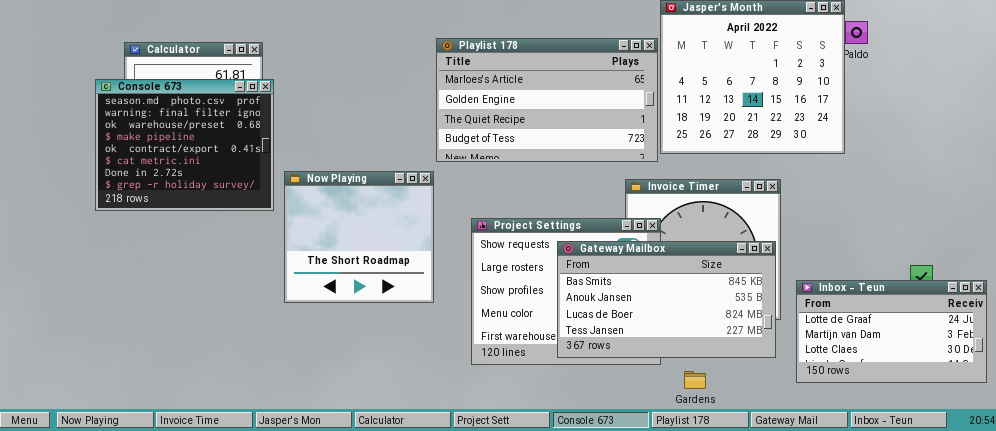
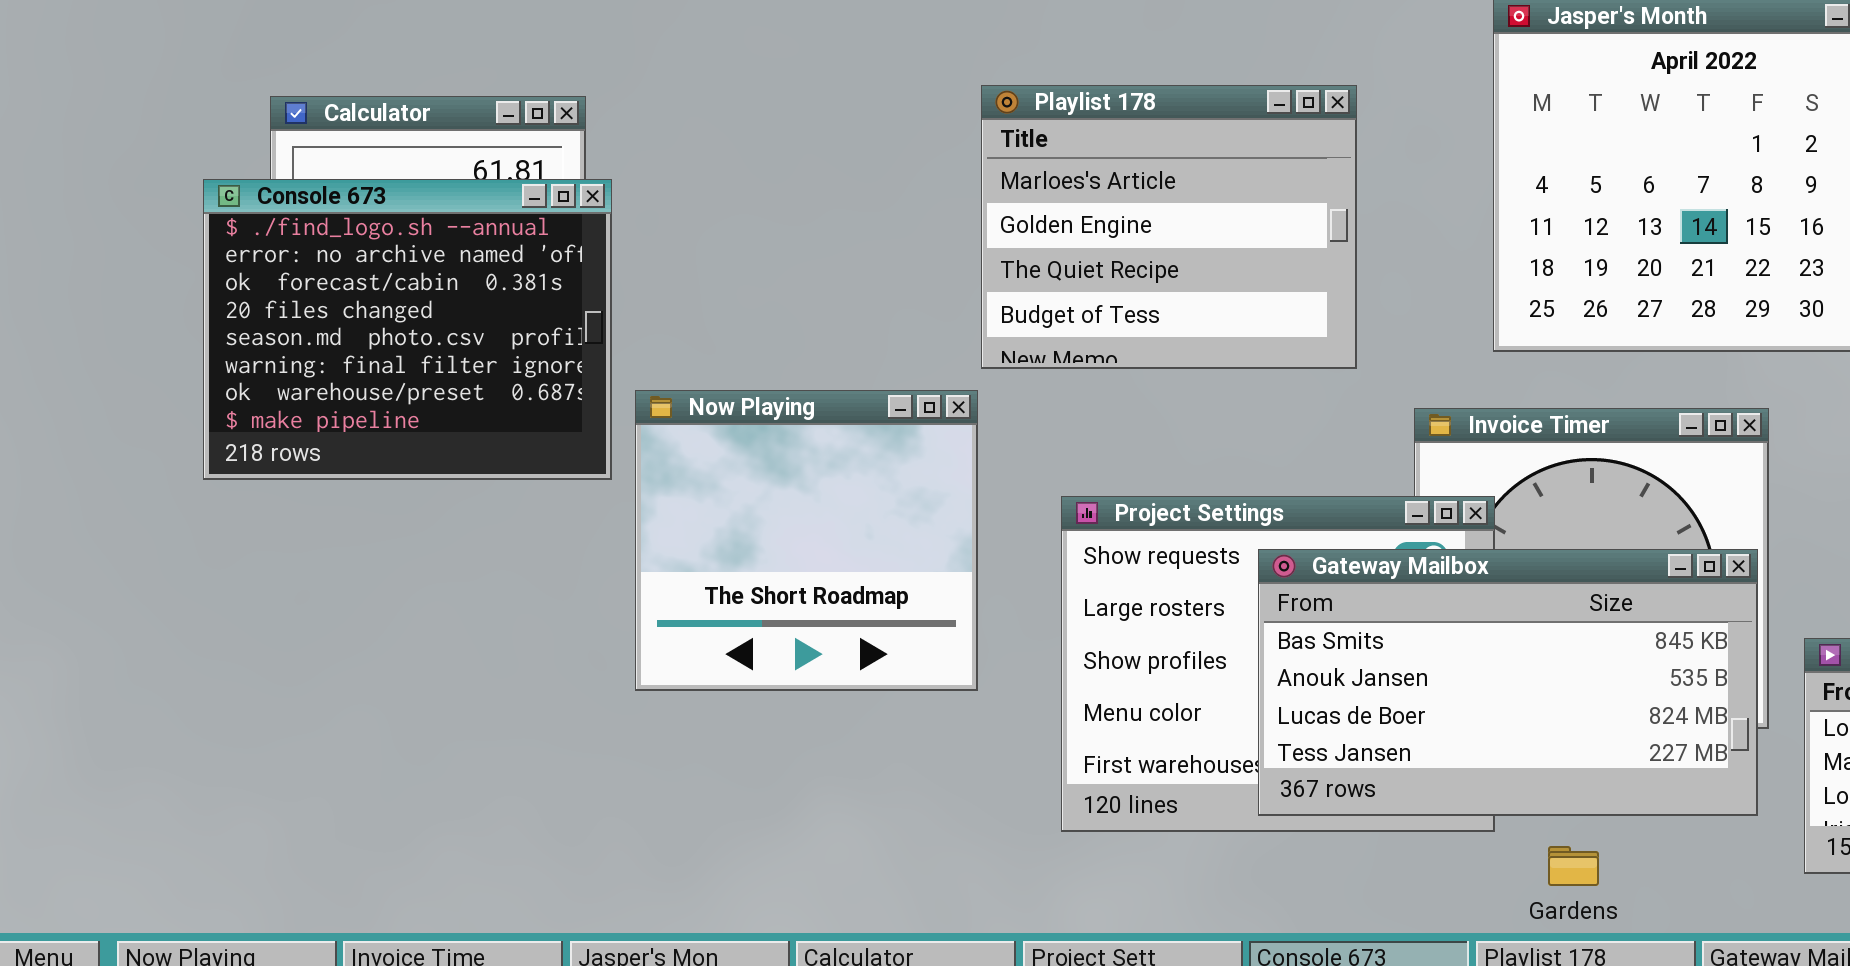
Playlist 178: [436,38,658,162] -> [981,85,1357,369], resized
Console 673: [95,79,274,211] -> [203,179,612,480], scrolled up 4 rows

